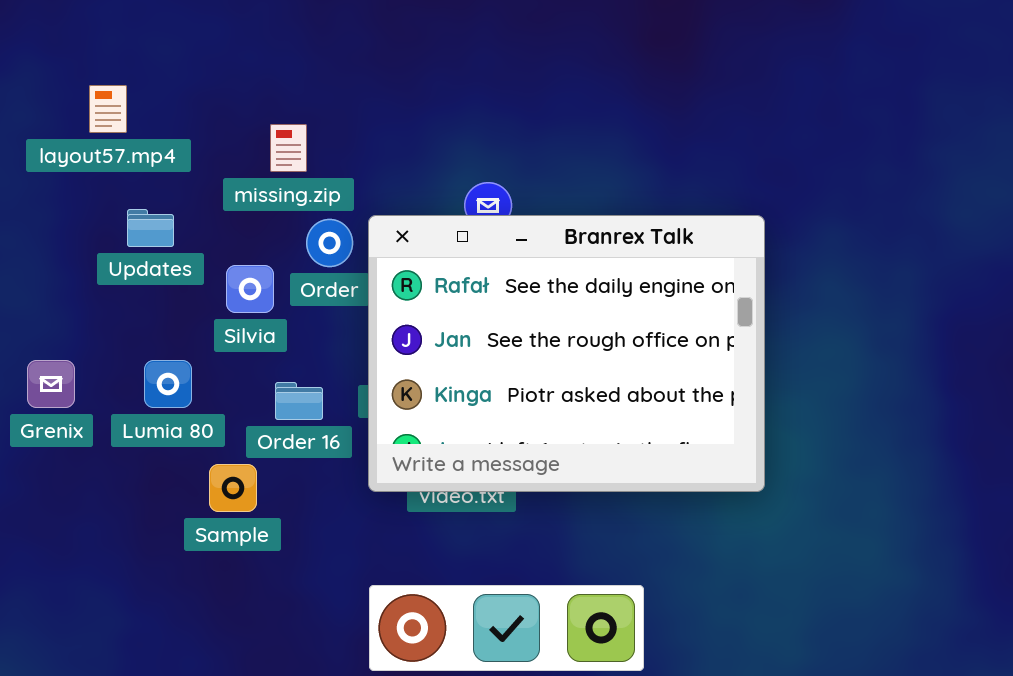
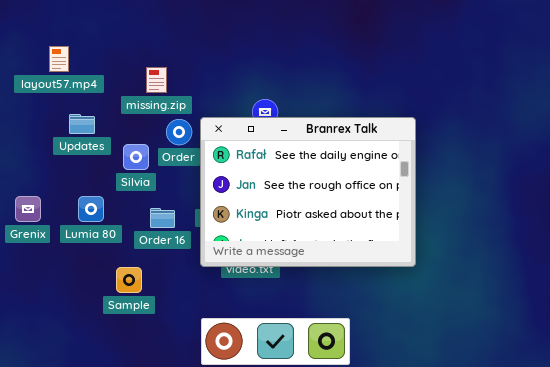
Sample: [209,464,257,512] -> [116,267,142,293], moved

